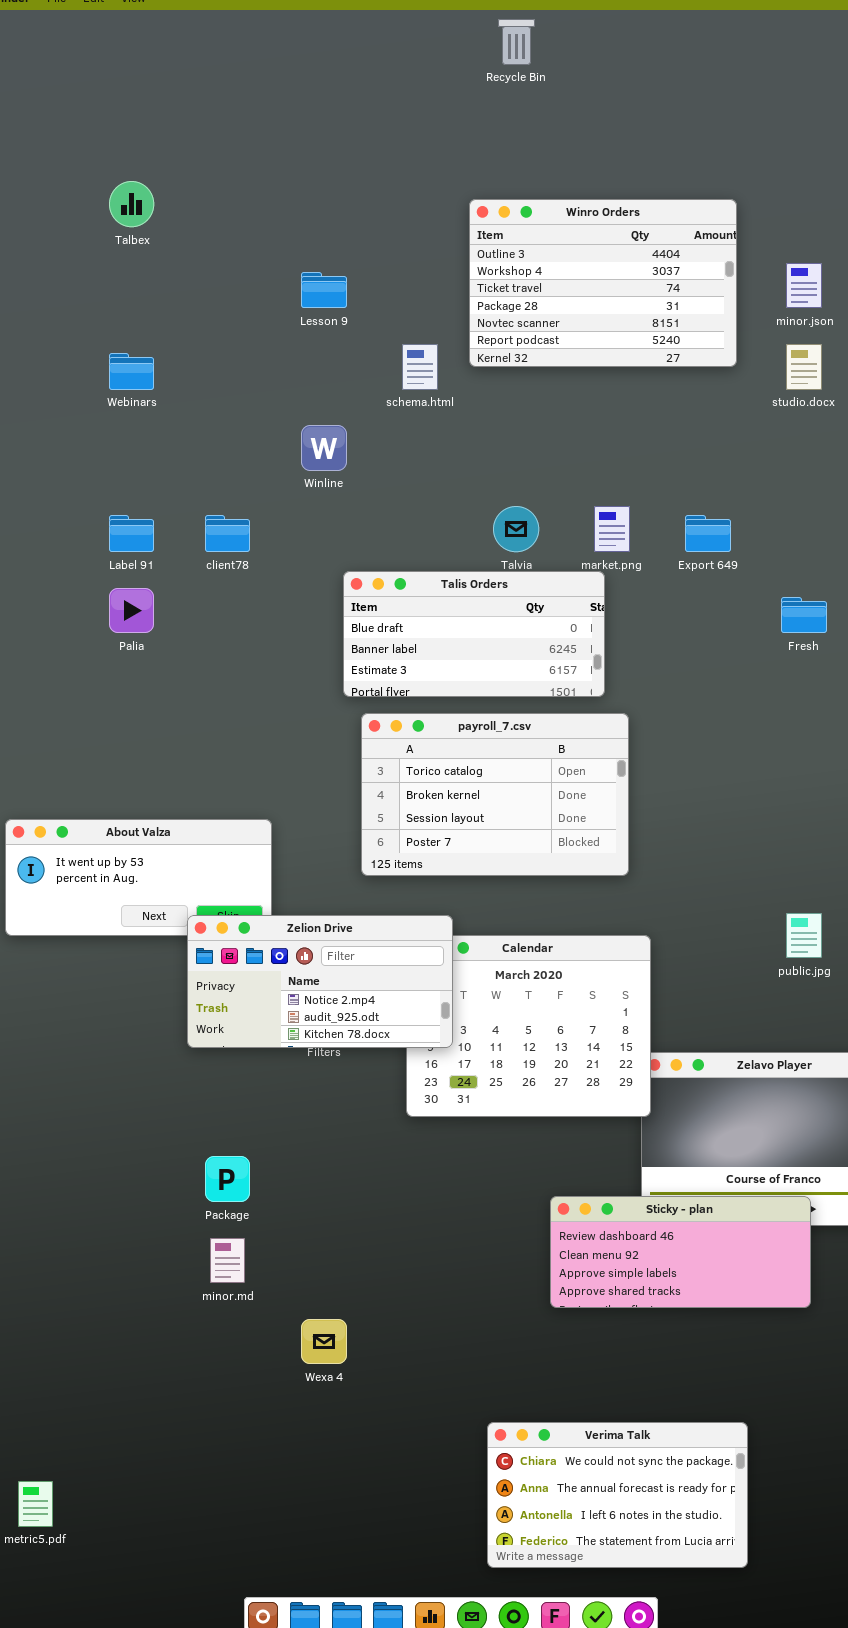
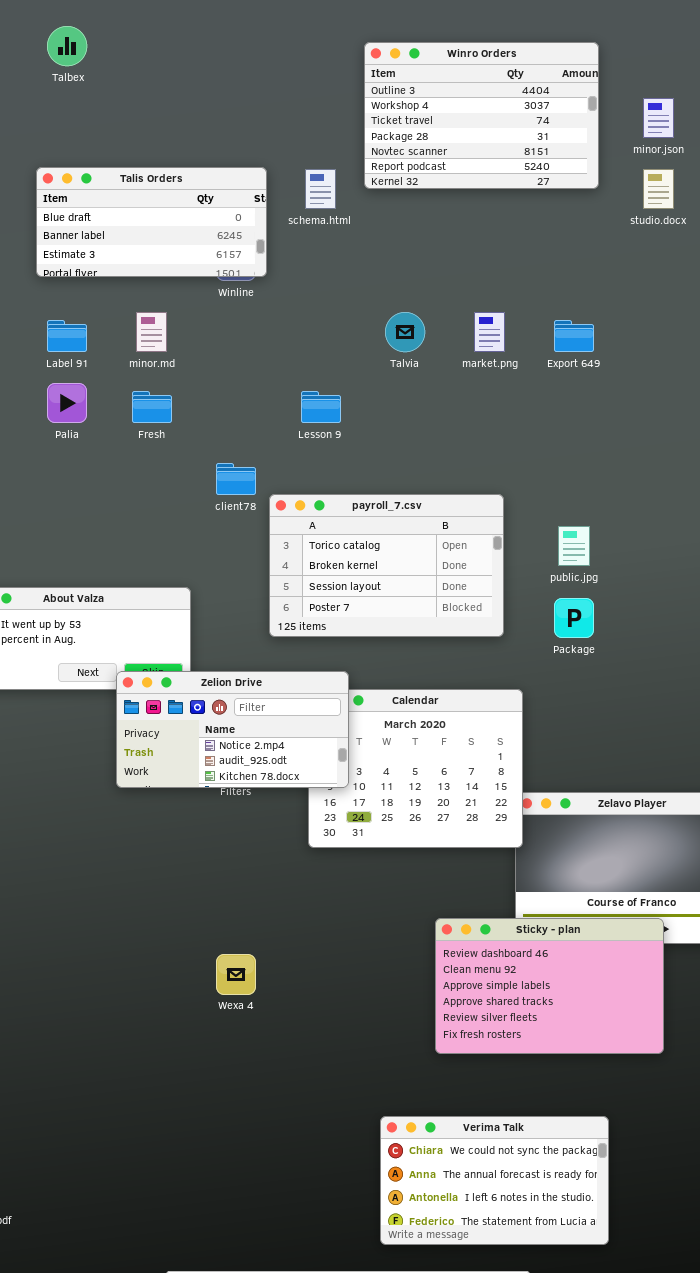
Lesson 9: [301,272,347,308] -> [301,391,341,423], moved
client78: [205,515,250,552] -> [216,463,256,495], moved
Talis Orders: [343,571,605,697] -> [36,167,267,277], moved
Fresh: [781,597,827,633] -> [132,391,172,423], moved
public.jpg: [786,913,822,958] -> [558,526,590,566], moved
Package: [205,1156,250,1202] -> [554,598,594,638], moved
Sticky - plan: [550,1196,811,1308] -> [435,918,664,1054], resized
minor.md: [210,1238,245,1283] -> [136,312,167,352], moved
Wexa 4: [301,1319,347,1364] -> [216,954,256,995], moved

